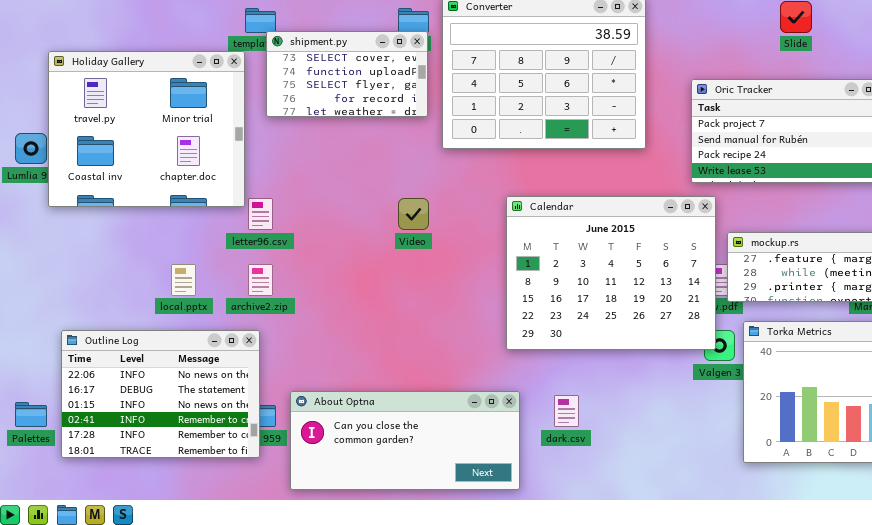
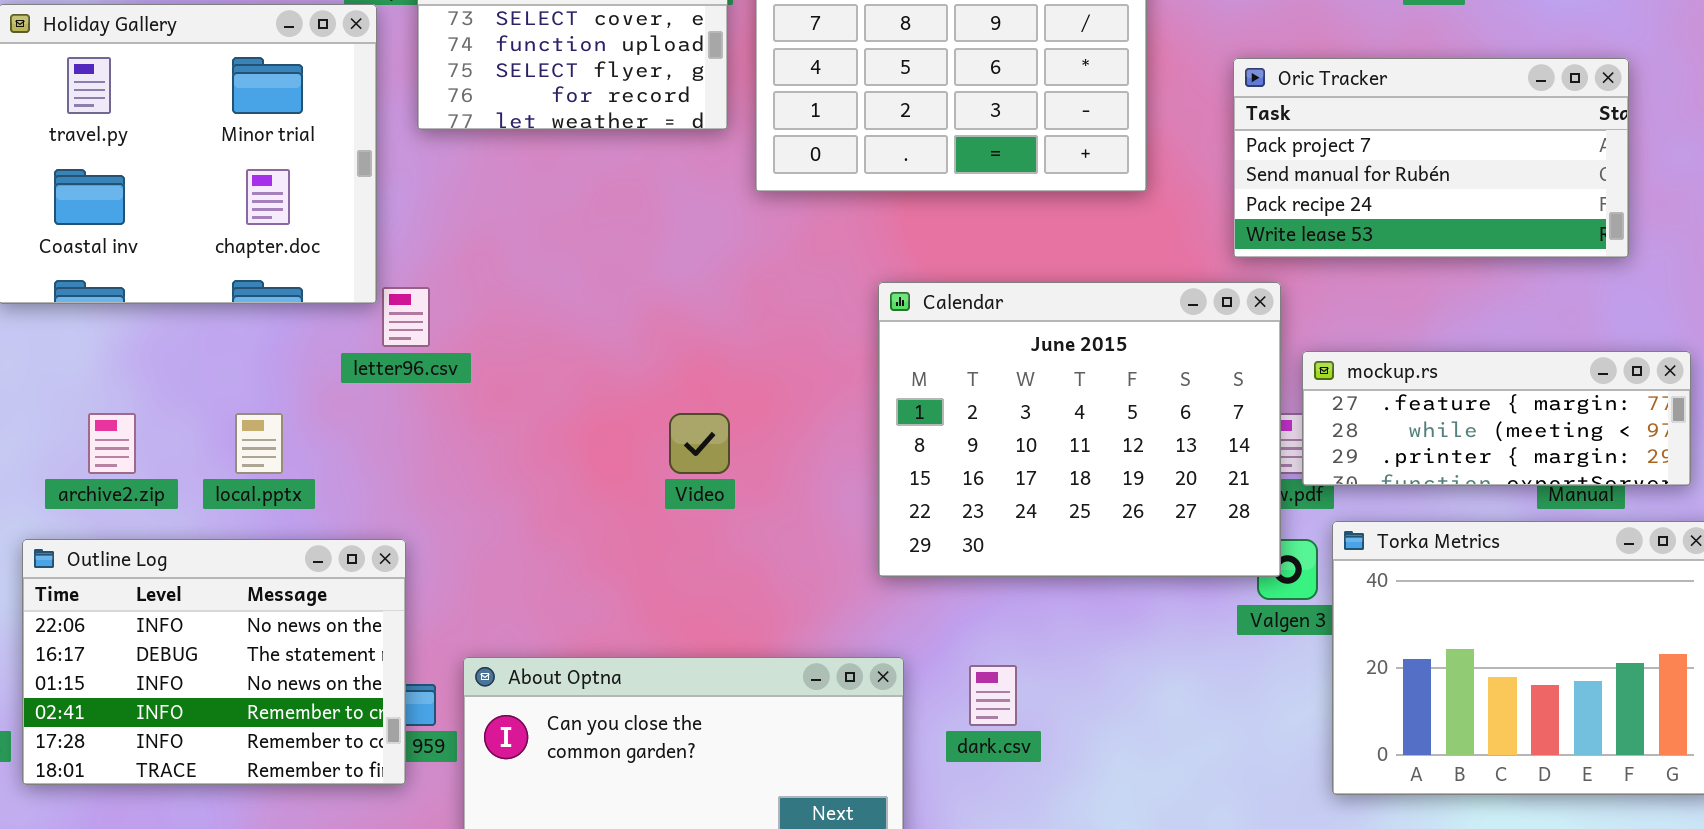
Video: [398,198,429,230] -> [669,413,730,474], moved
archive2.zip: [248,264,273,296] -> [88,413,136,474], moved

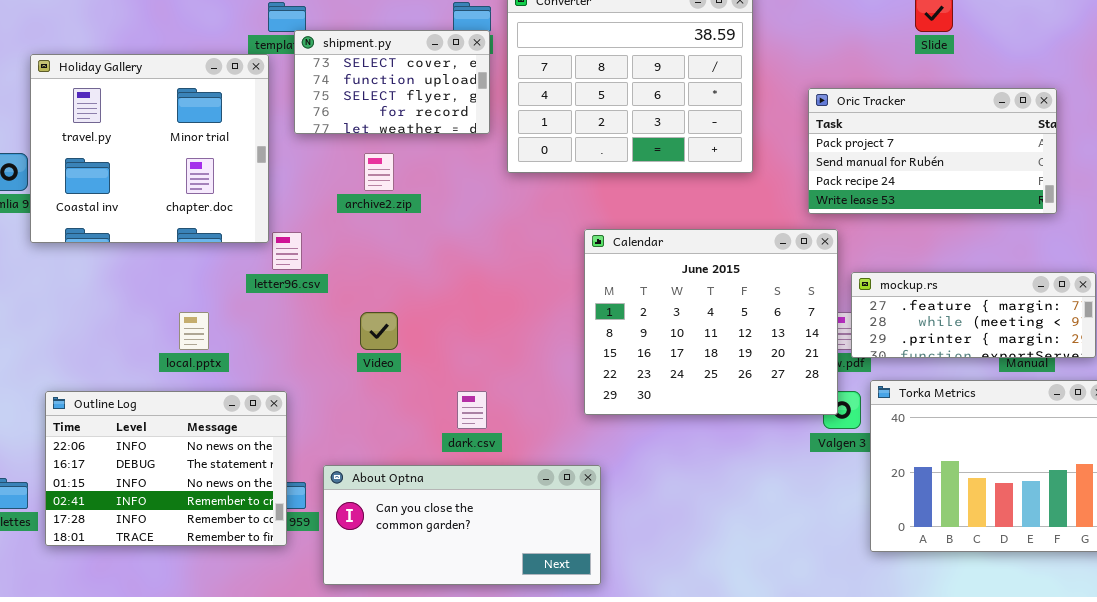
archive2.zip: [88,413,136,474] -> [364,153,394,191], moved
Video: [669,413,730,474] -> [360,312,398,350], moved
dark.csv: [969,665,1017,726] -> [457,391,487,429], moved

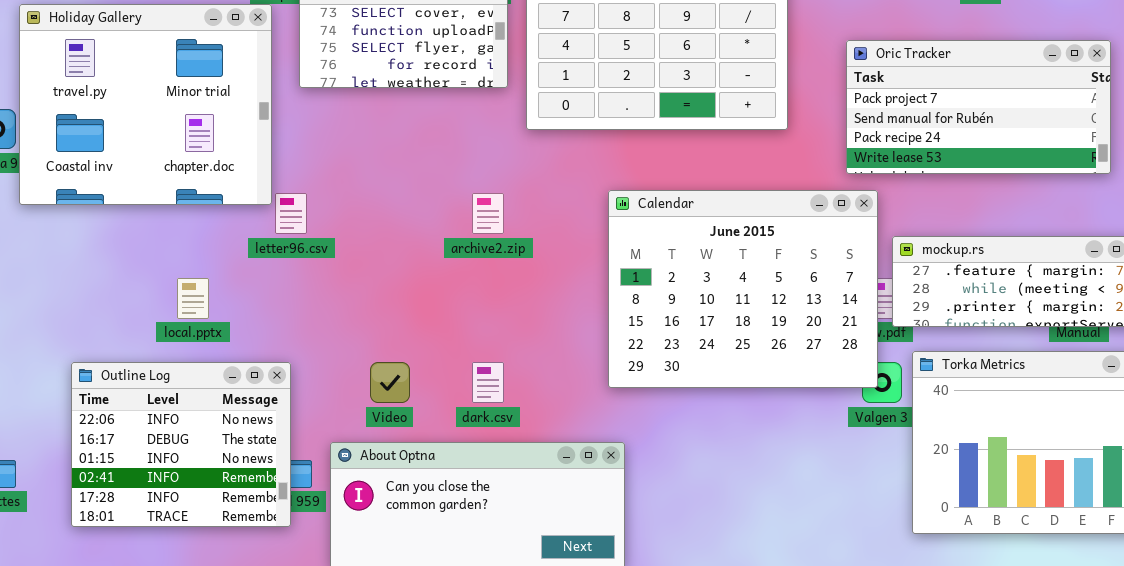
archive2.zip: [364,153,394,191] -> [472,193,504,234], moved
Video: [360,312,398,350] -> [370,362,410,403], moved
Outline Log: [45,391,287,546] -> [71,362,291,527], resized

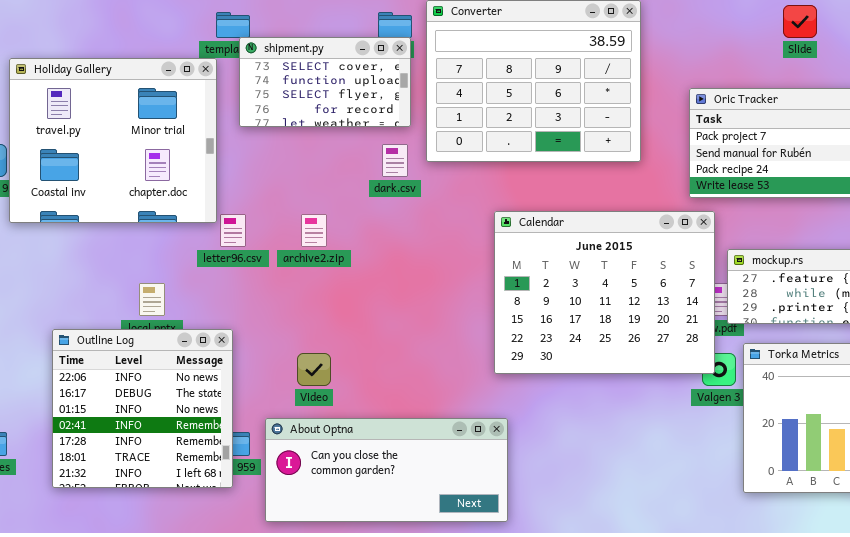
archive2.zip: [472,193,504,234] -> [301,214,327,247], moved
Outline Log: [71,362,291,527] -> [52,329,233,488], resized
dark.csv: [472,362,504,403] -> [382,144,408,177], moved

